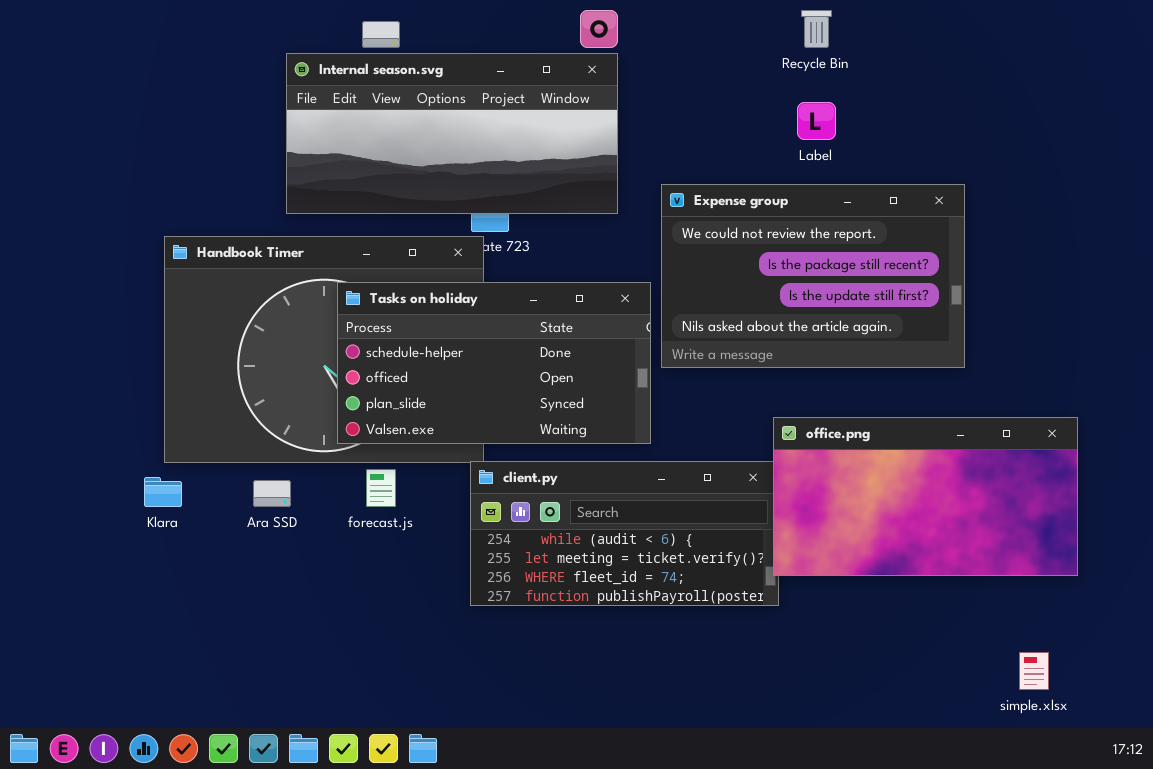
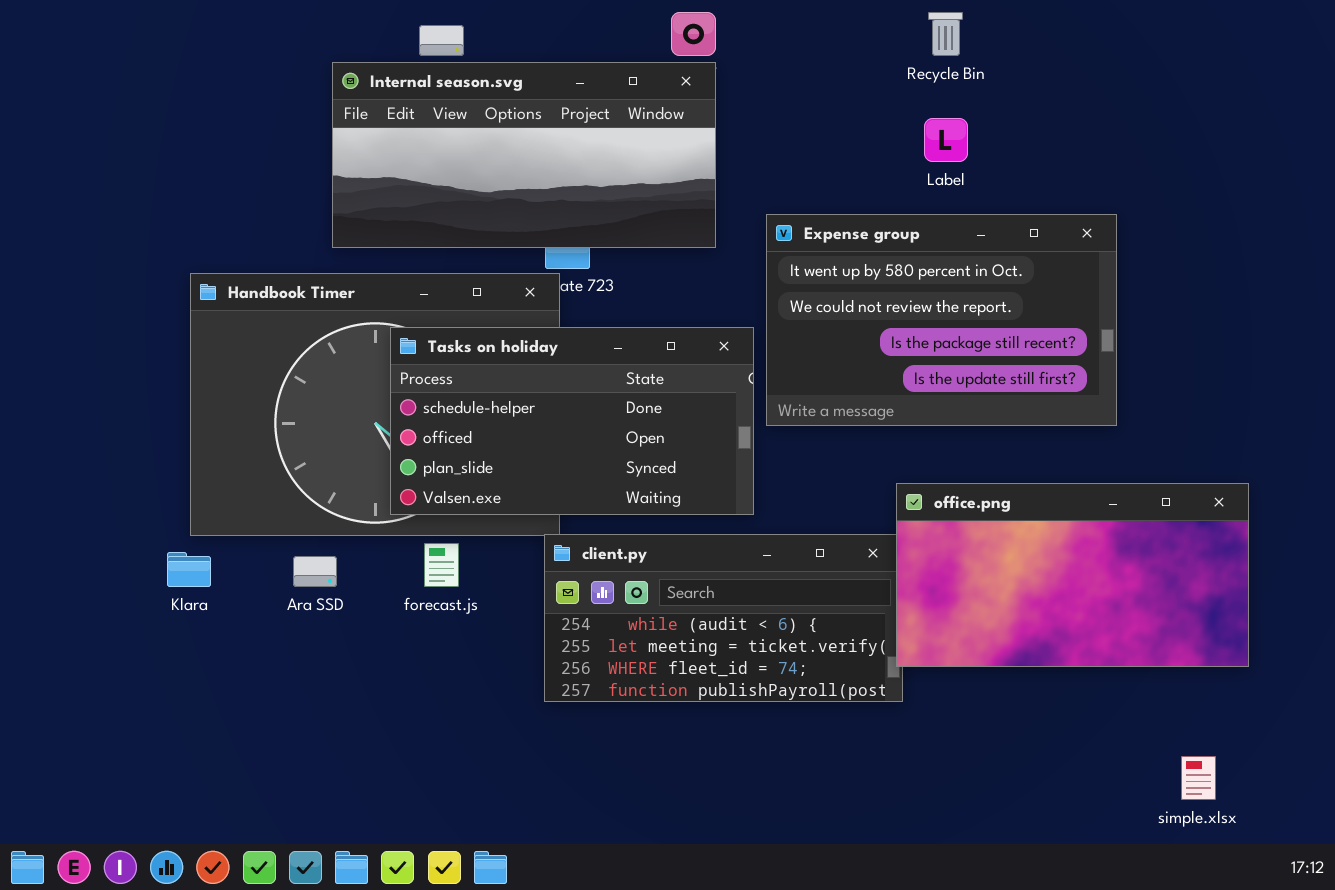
Expense group: [661,184,965,368] -> [766,214,1117,426], scrolled up 1 row

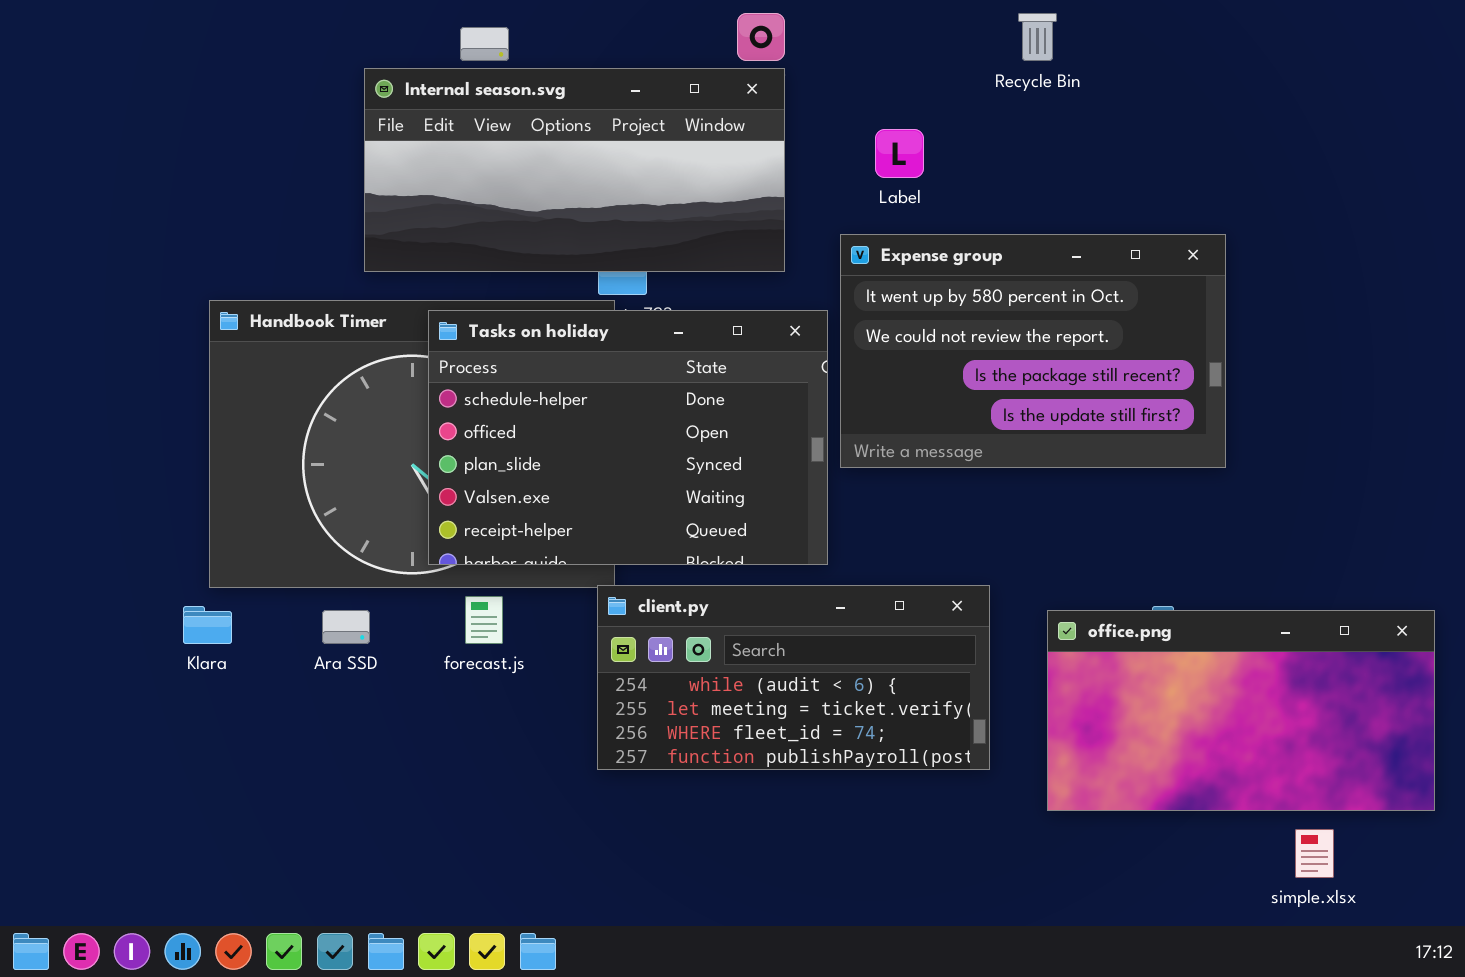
Label: [924,118,968,162] -> [875,129,924,178], moved
Tasks on holiday: [390,327,754,515] -> [428,310,828,565], resized
office.png: [896,483,1249,667] -> [1047,610,1435,811], moved

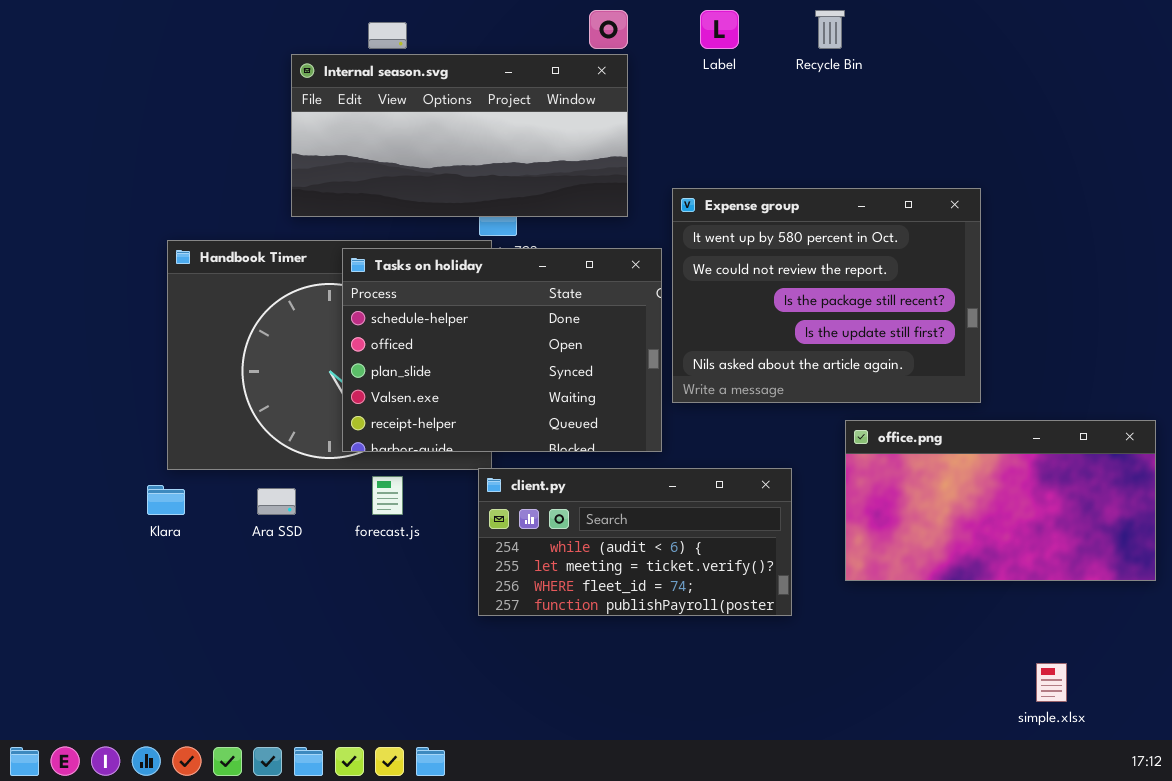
Label: [875,129,924,178] -> [700,10,739,49], moved
Expense group: [840,234,1226,468] -> [672,188,981,403], resized
office.png: [1047,610,1435,811] -> [845,420,1156,581], moved

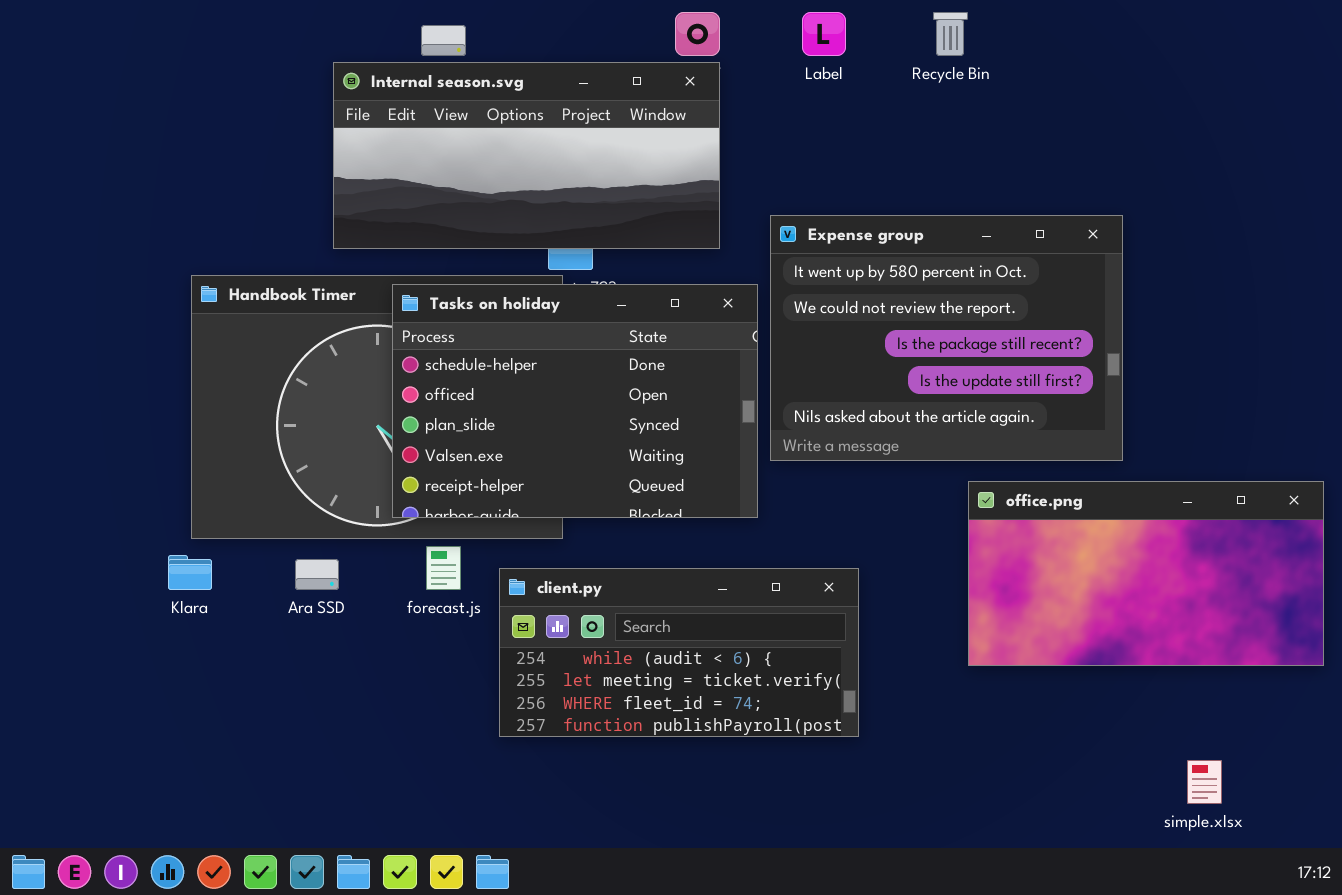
client.py: [478,468,792,616] -> [499,568,859,737], moved

